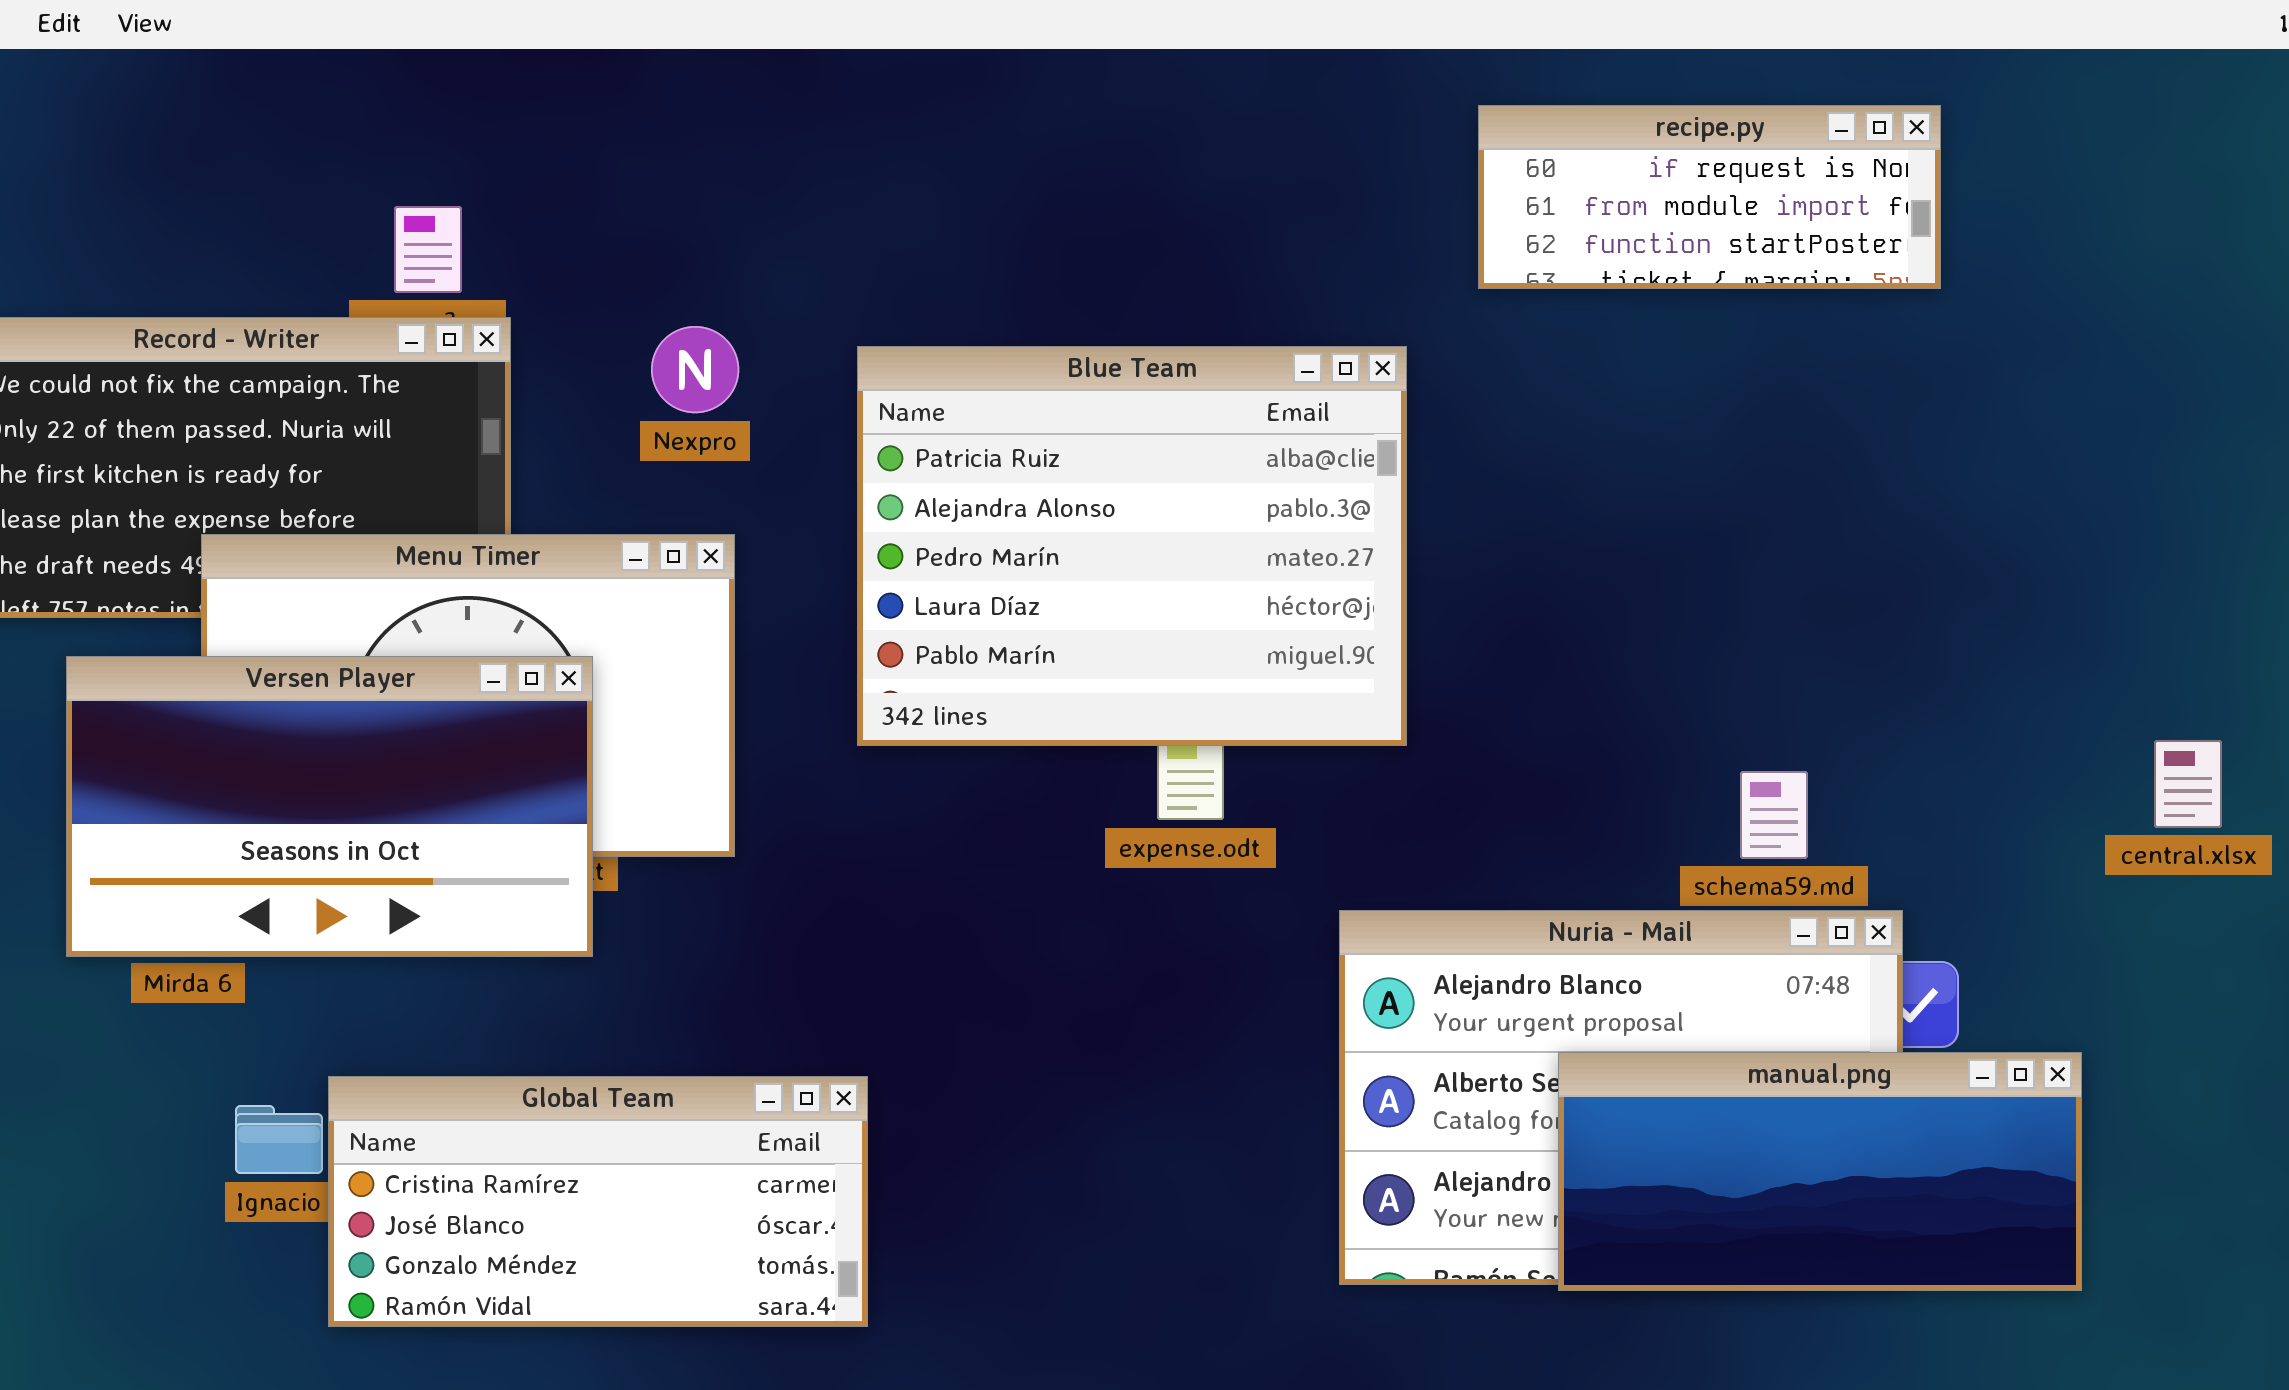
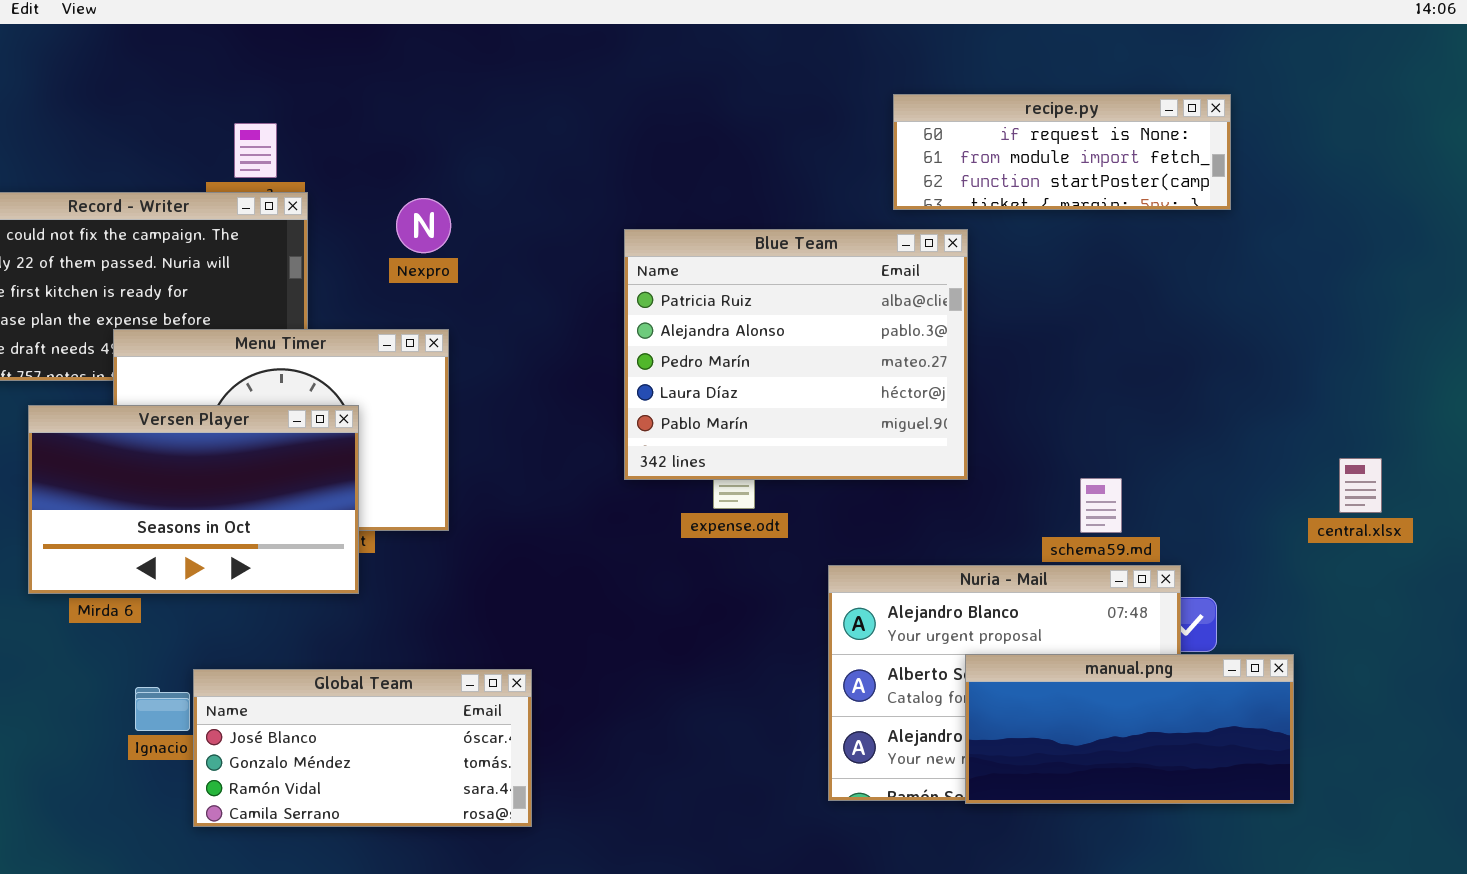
recipe.py: [1478,105,1941,289] -> [893,94,1231,210], moved, resized
Blue Team: [857,346,1407,746] -> [624,229,968,480], moved
Global Team: [328,1076,868,1327] -> [193,669,532,827], scrolled down 1 row

